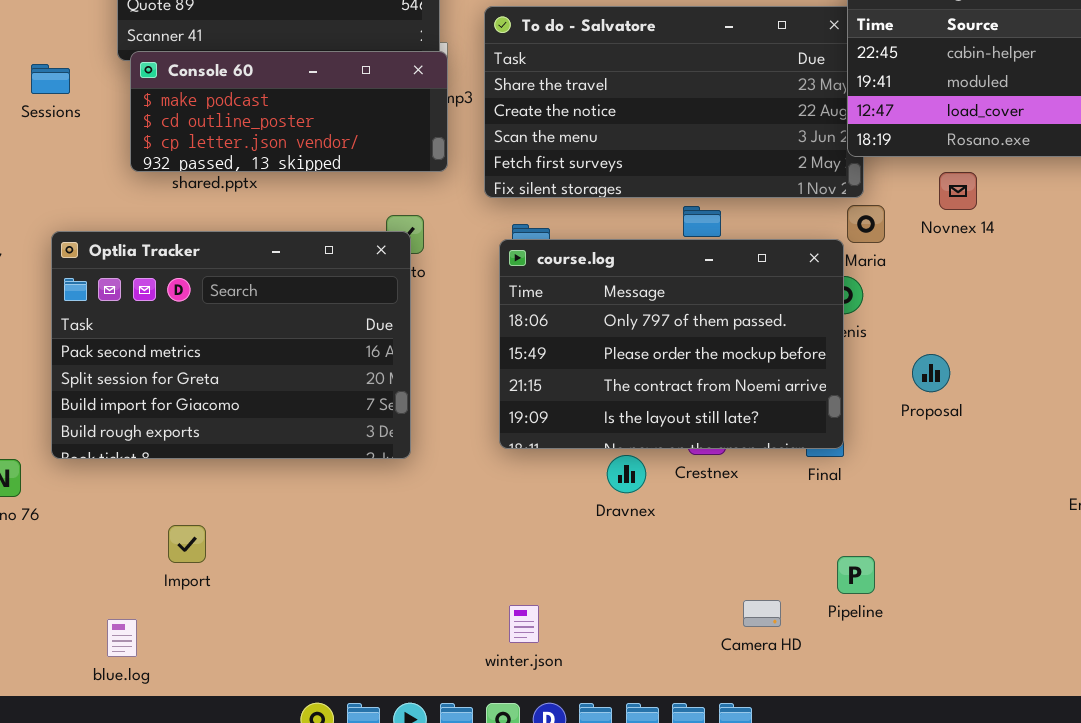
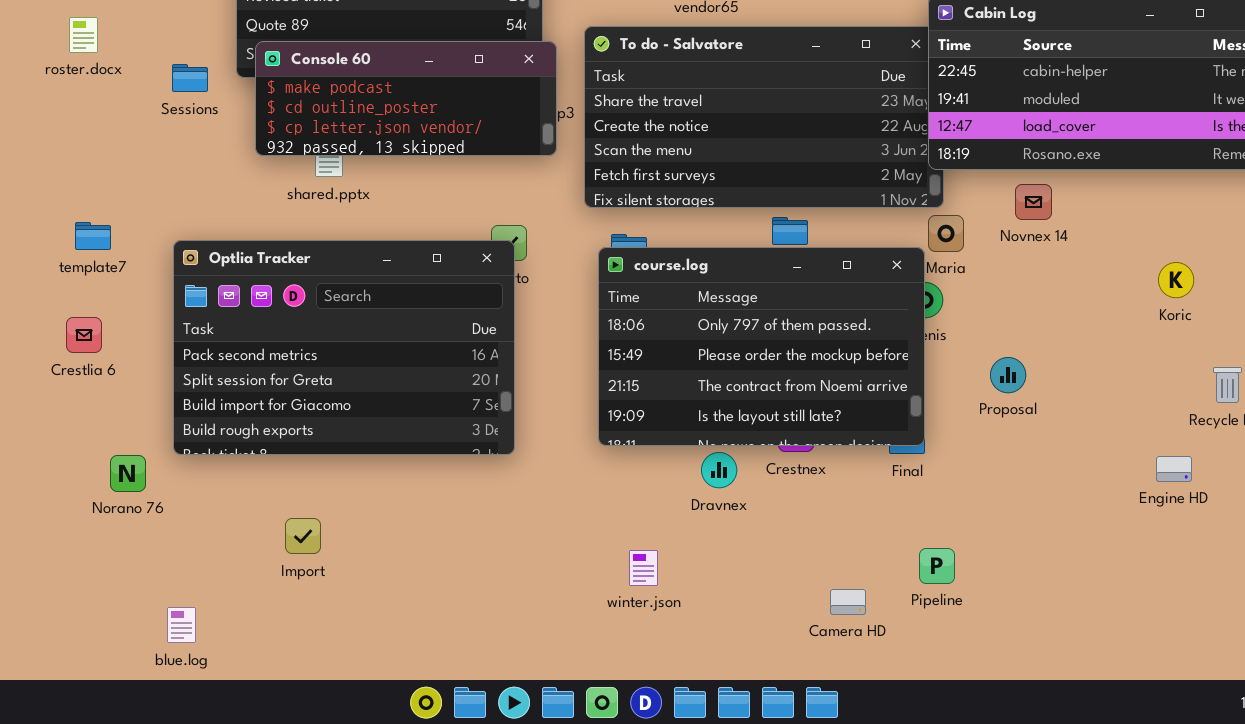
Console 60: [130,51,448,172] -> [255,41,557,156], moved
Sessions: [31,64,70,94] -> [172,64,208,92], moved
winter.json: [509,605,539,643] -> [629,550,658,586], moved
blue.log: [107,619,137,657] -> [167,607,196,643], moved

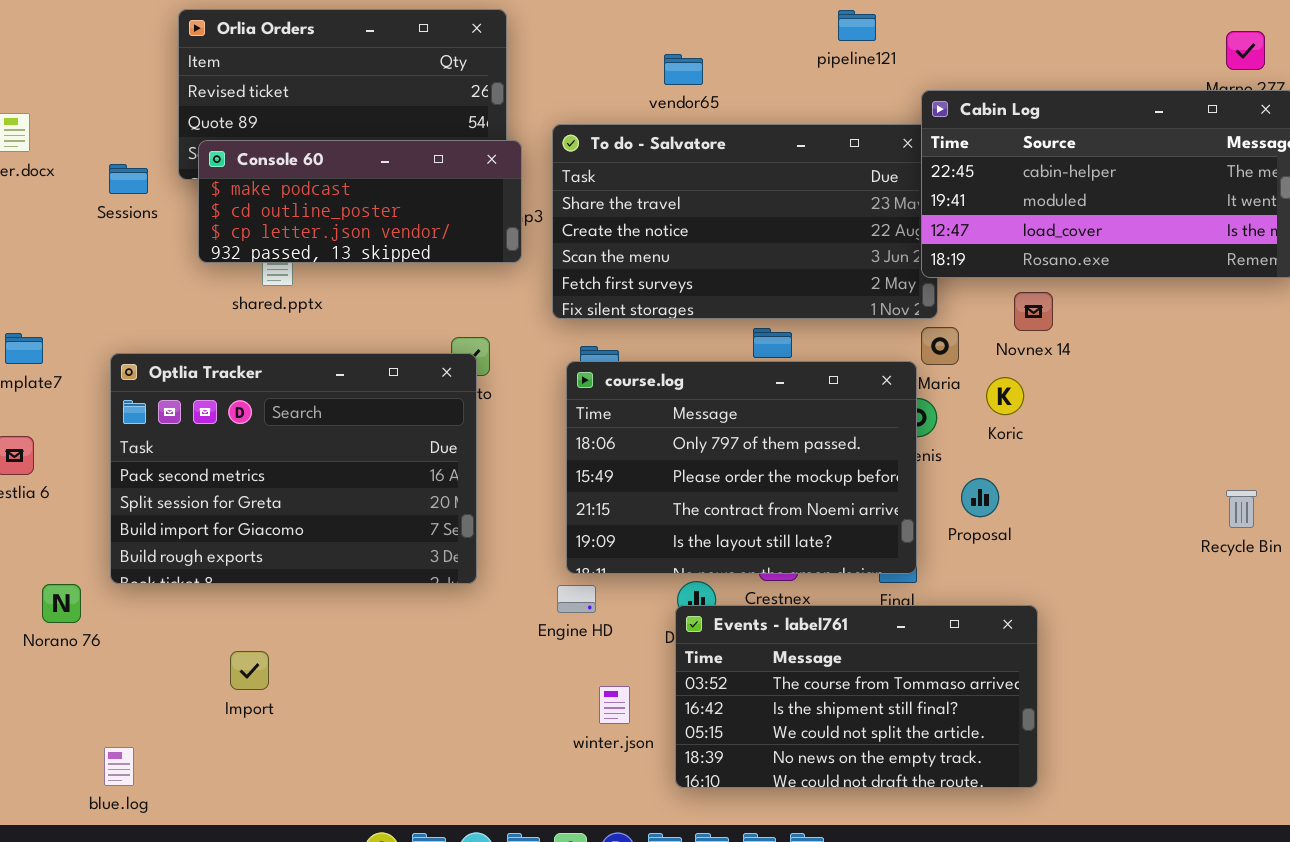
Koric: [1158,262,1194,298] -> [986,377,1024,415], moved
Proposal: [990,357,1026,393] -> [961,478,999,517], moved
Engine HD: [1156,456,1192,482] -> [557,585,596,613], moved
Events - label761: none -> [675,605,1038,788], opened

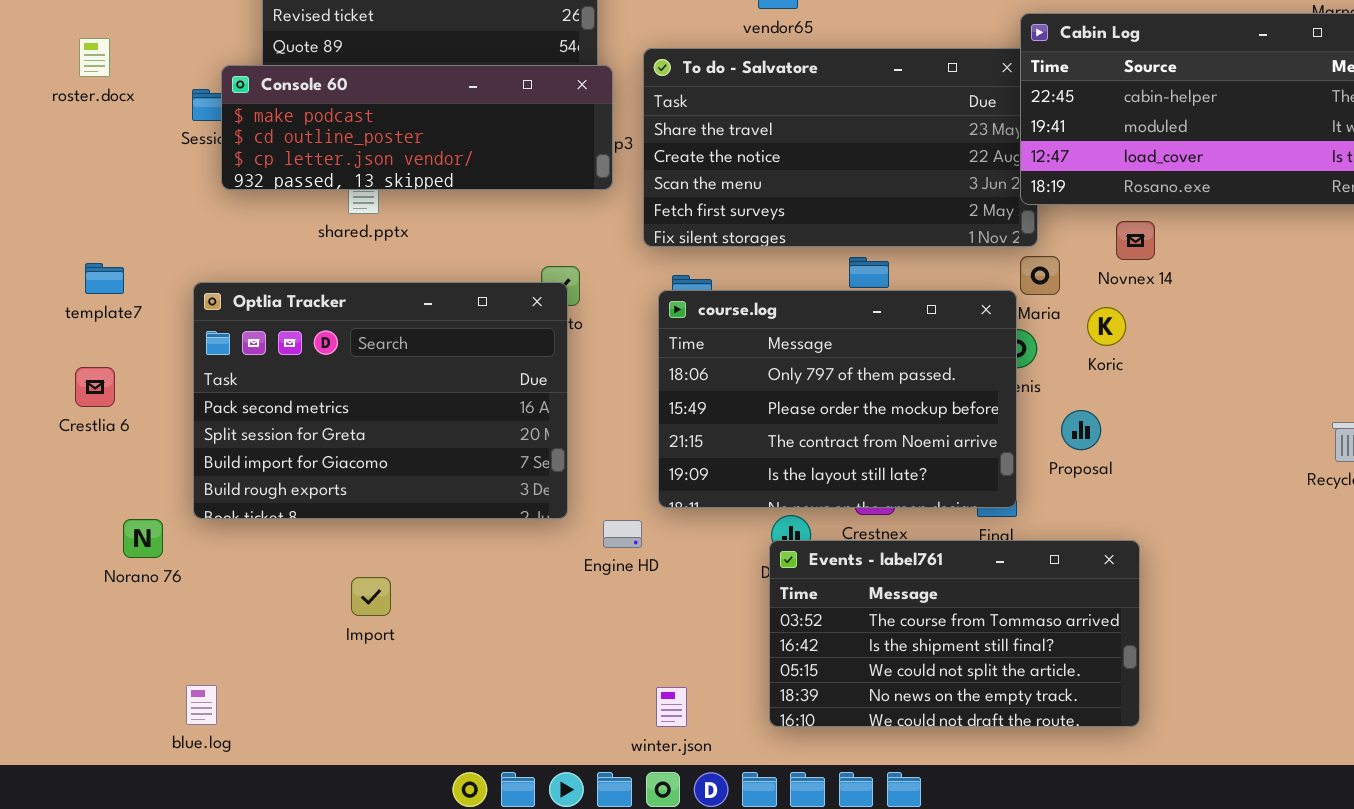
Console 60: [198,140,522,263] -> [221,65,613,190], resized
Engine HD: [557,585,596,613] -> [603,520,642,548], moved
Import: [230,651,269,690] -> [351,577,391,616], moved
winter.json: [599,686,630,724] -> [656,687,687,727], moved

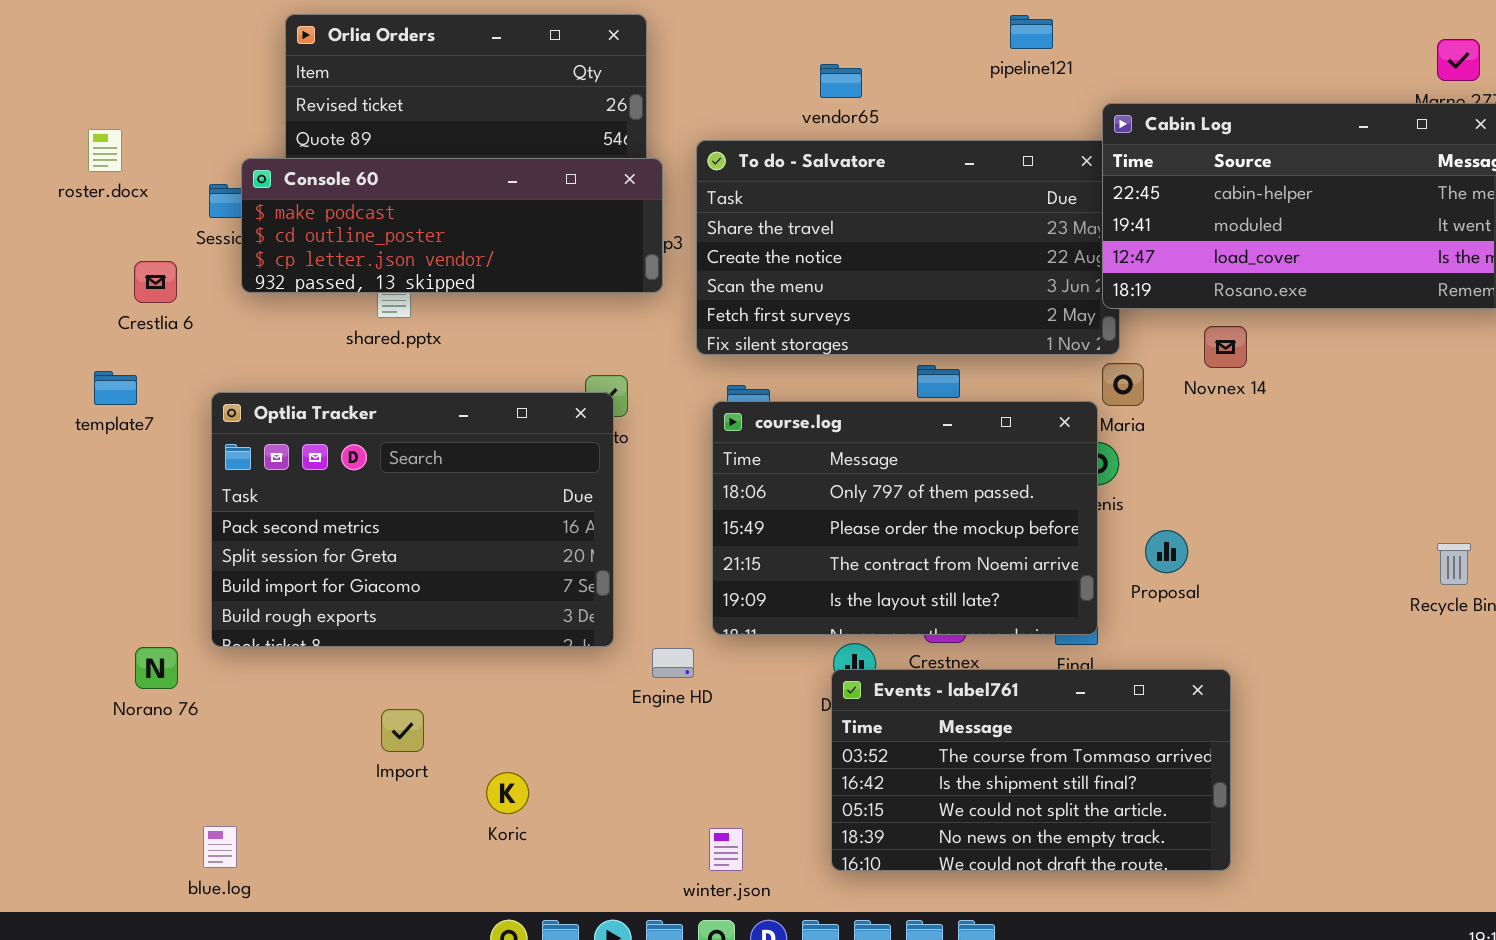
Koric: [1087,307,1126,346] -> [486,772,529,814], moved
Crestlia 6: [75,367,115,407] -> [134,261,177,303], moved

